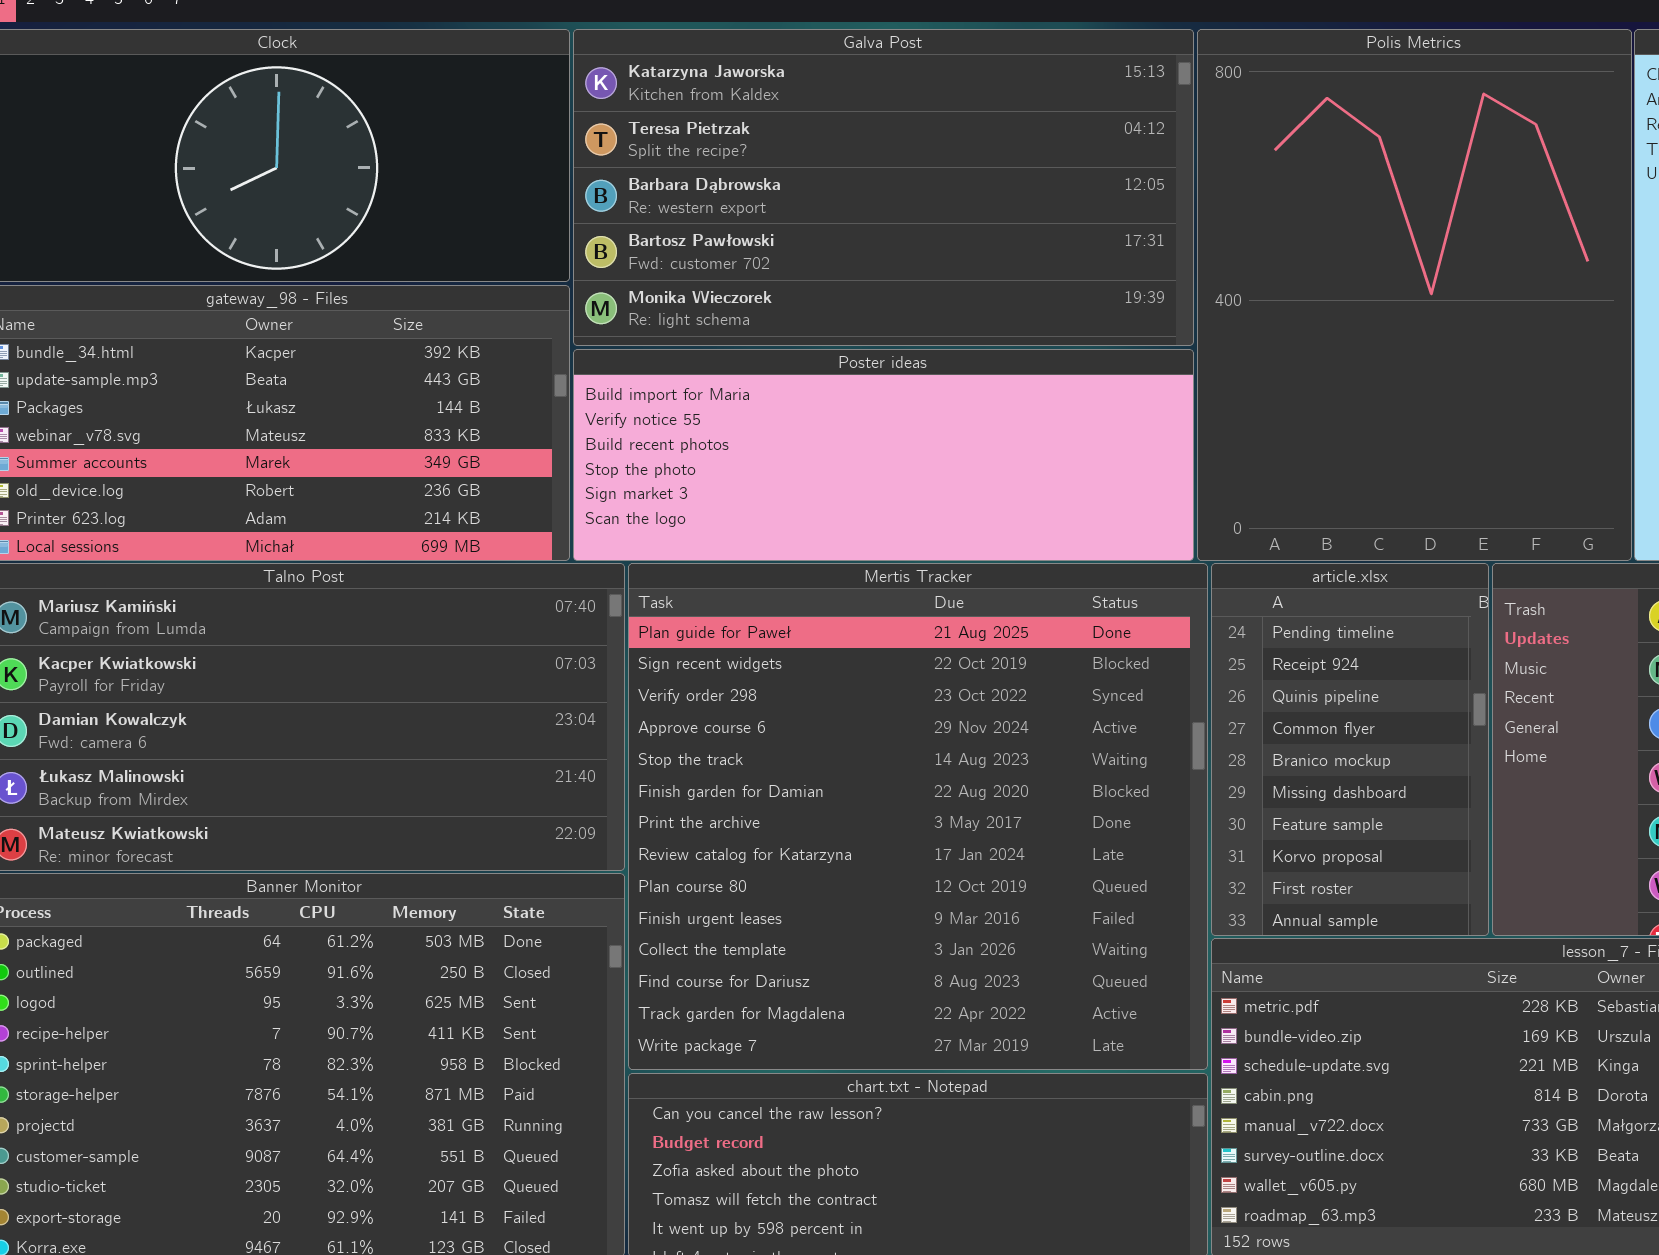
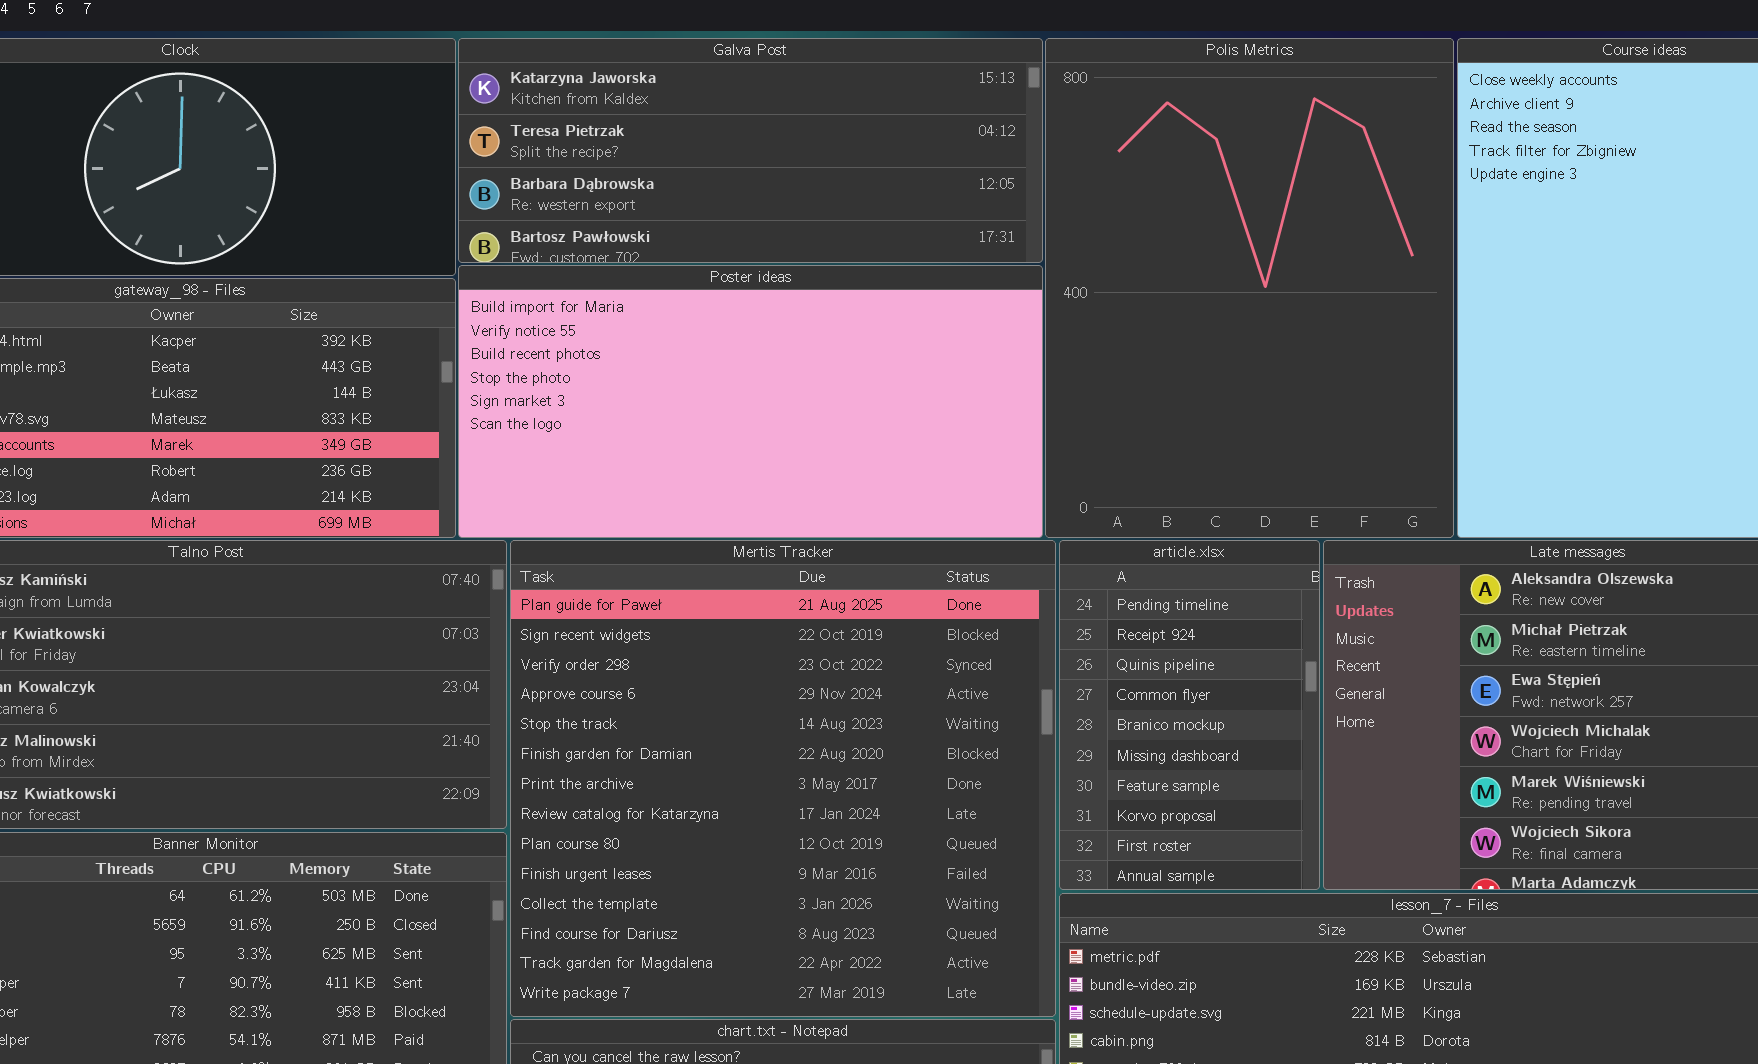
Galva Post: [573,29,1194,346] -> [458,38,1043,263], resized
Poster ideas: [573,349,1194,561] -> [458,265,1043,538], resized

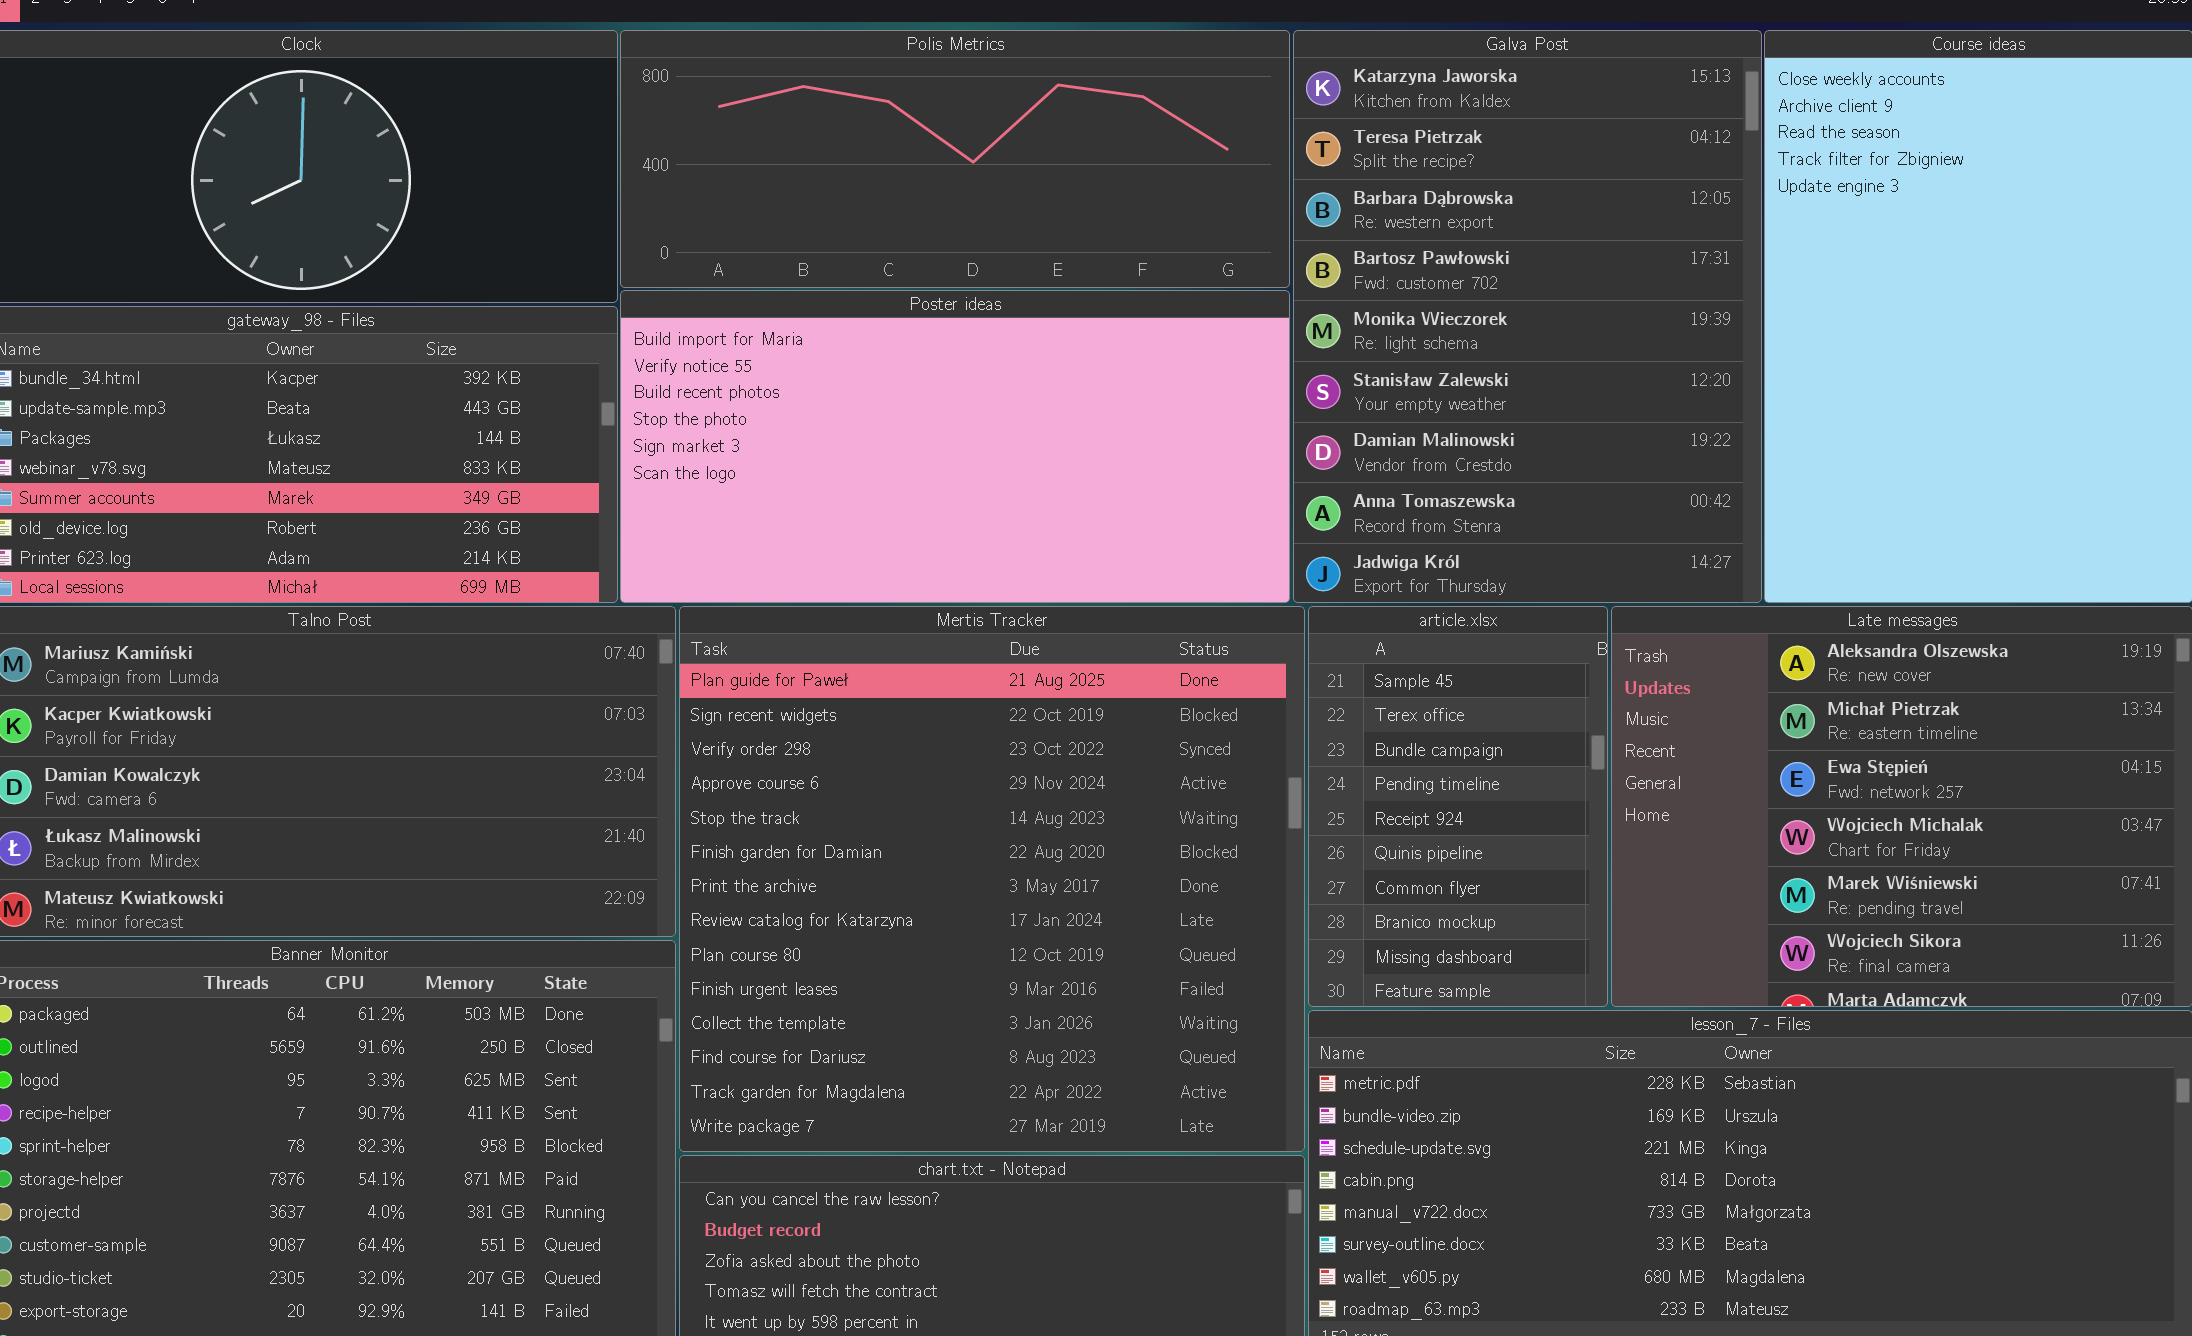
Galva Post: [458,38,1043,263] -> [1293,30,1762,603], moved, resized
Polis Metrics: [1045,38,1454,538] -> [620,30,1290,288], moved, resized
article.xlsx: [1059,540,1320,890] -> [1308,606,1608,1007], scrolled up 3 rows

